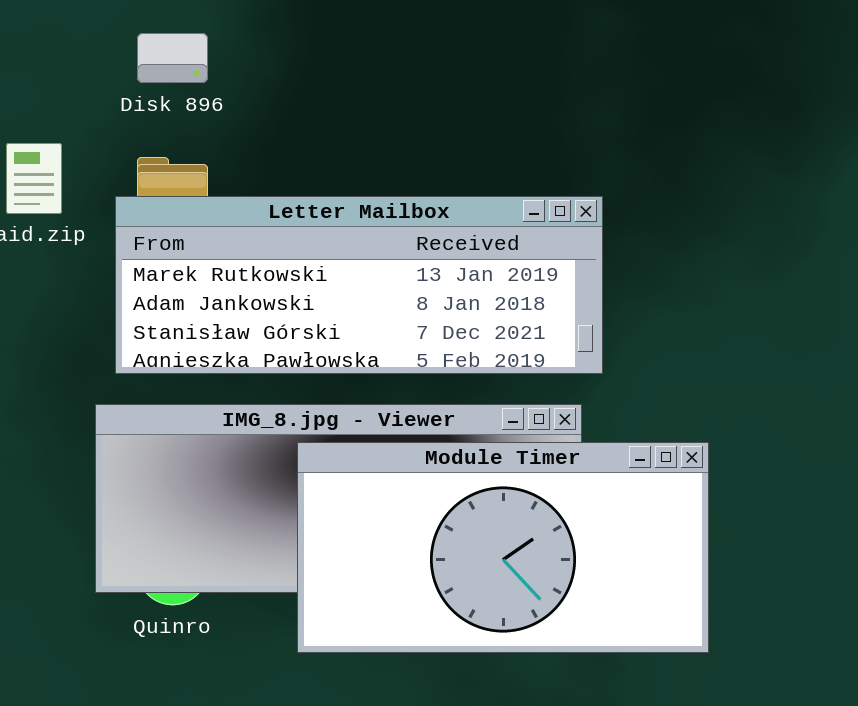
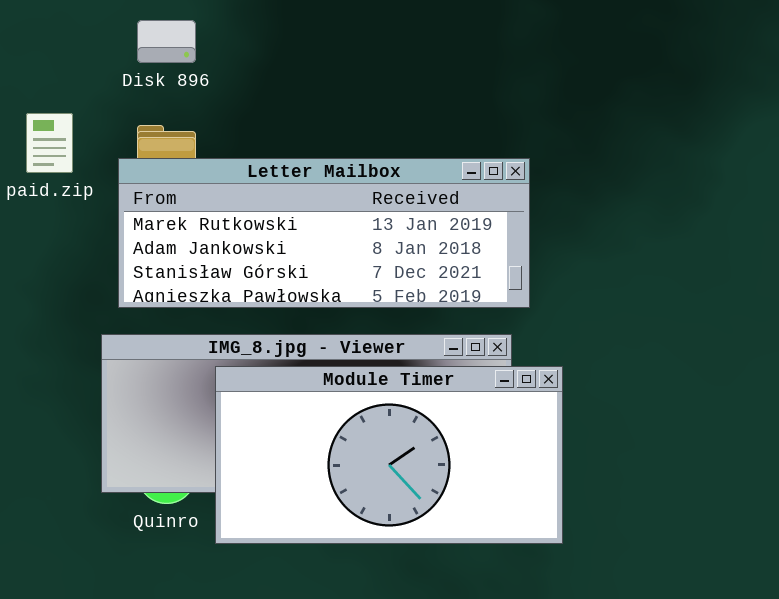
Module Timer: [297,442,709,653] -> [215,366,563,544], moved

